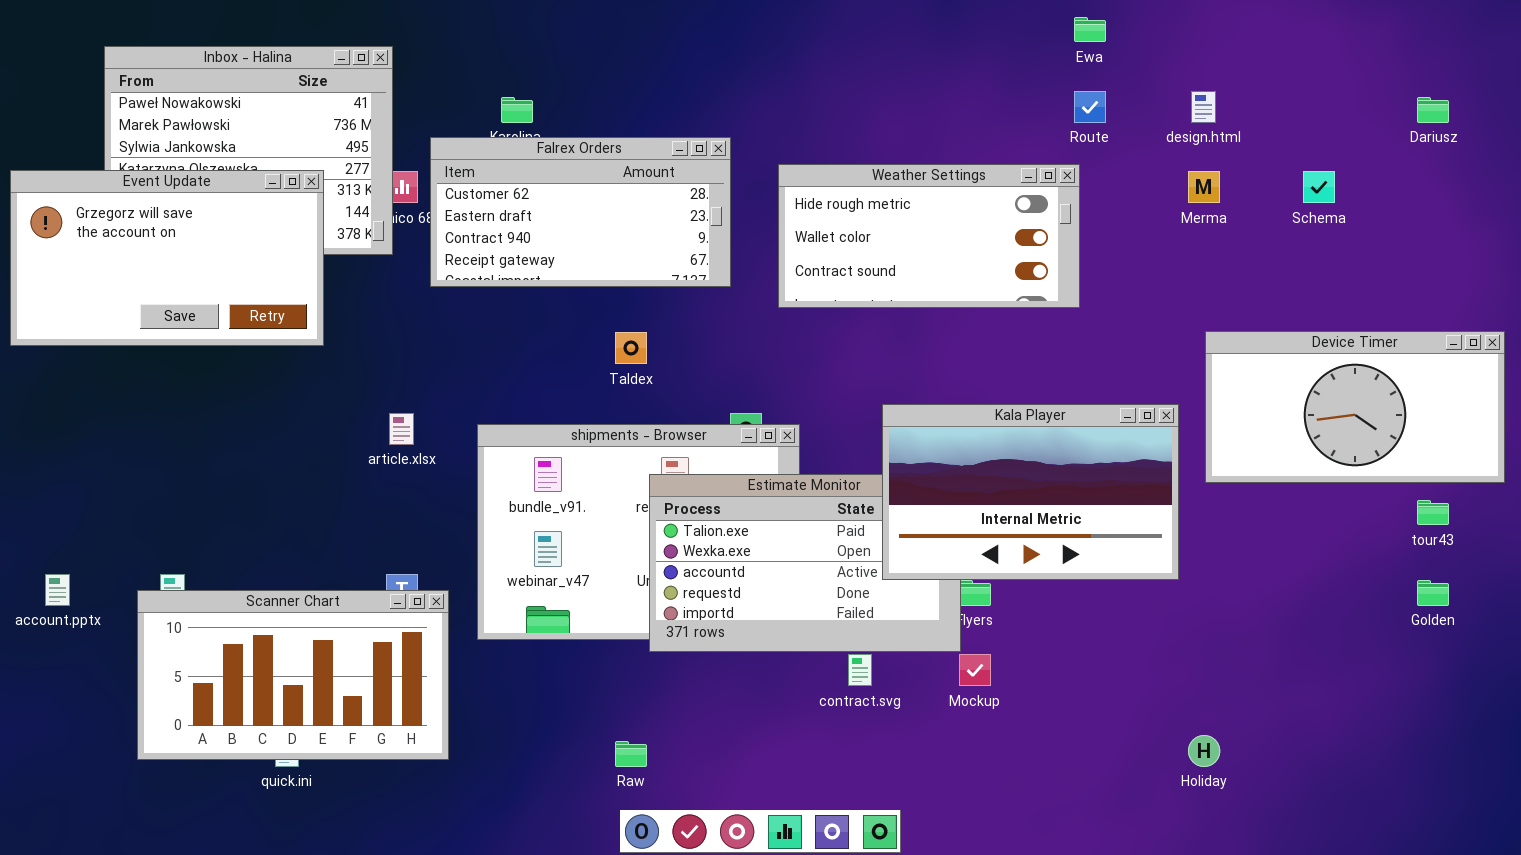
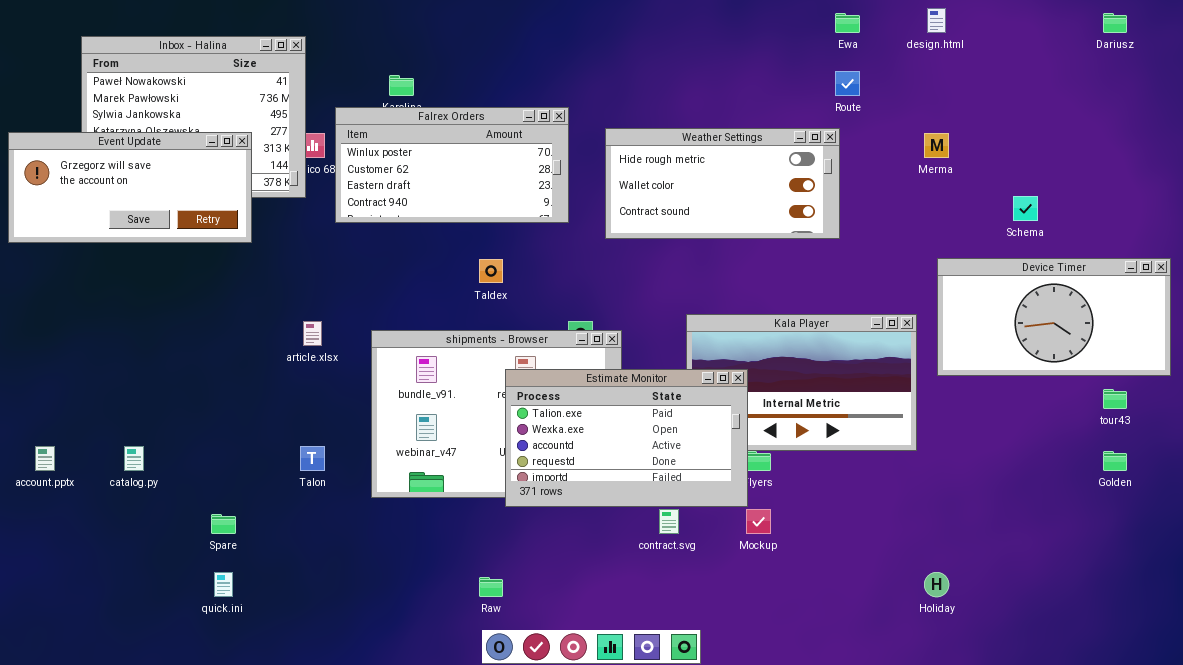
design.html: [1191,91,1216,123] -> [927,8,946,33], moved
Dariusz: [1417,97,1449,123] -> [1103,13,1127,33], moved
Falrex Orders: [430,137,731,287] -> [335,107,569,223], scrolled up 1 row
Event Update: [10,170,324,346] -> [8,132,252,243], resized
Schema: [1303,171,1335,203] -> [1013,196,1038,221], moved
Estimate Monitor: [649,474,961,652] -> [505,369,748,507], raised
Scanner Chart: [137,590,449,760] -> none, closed

